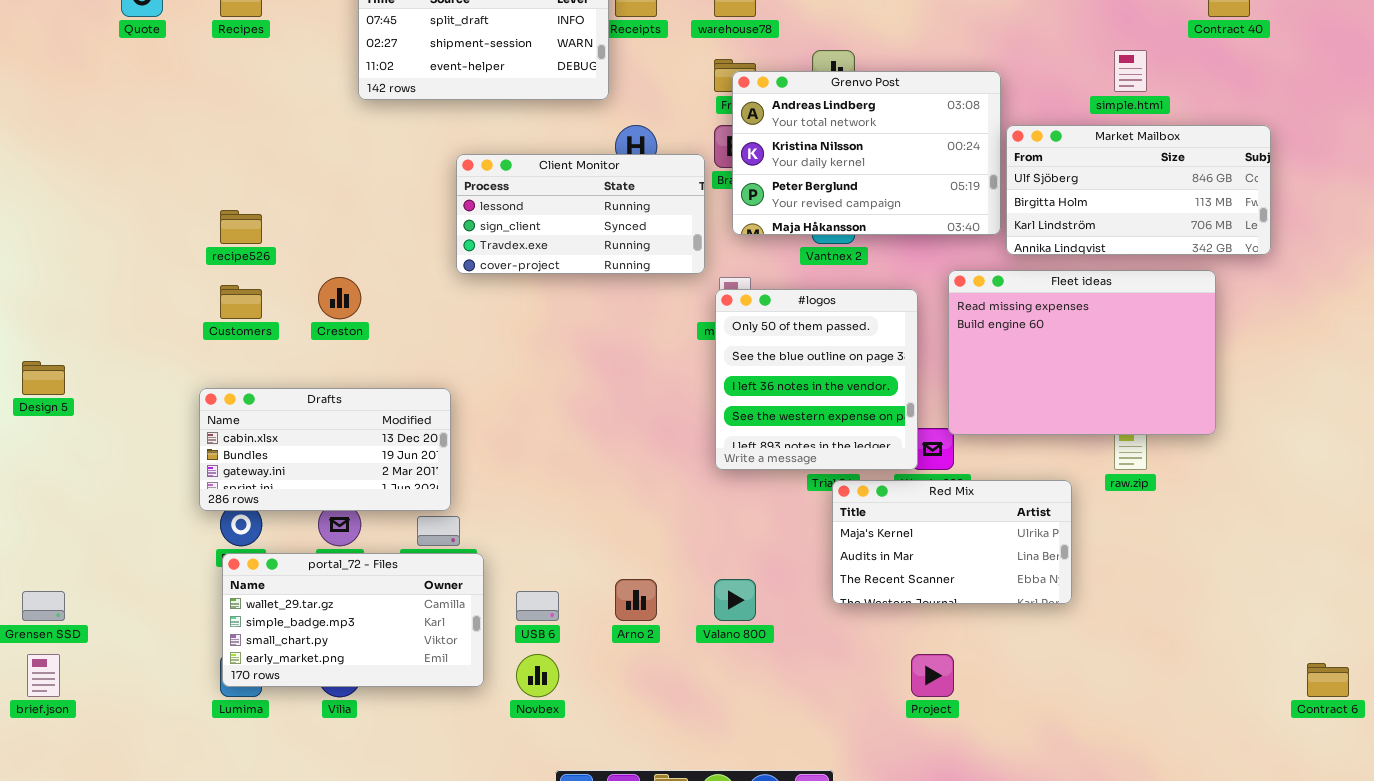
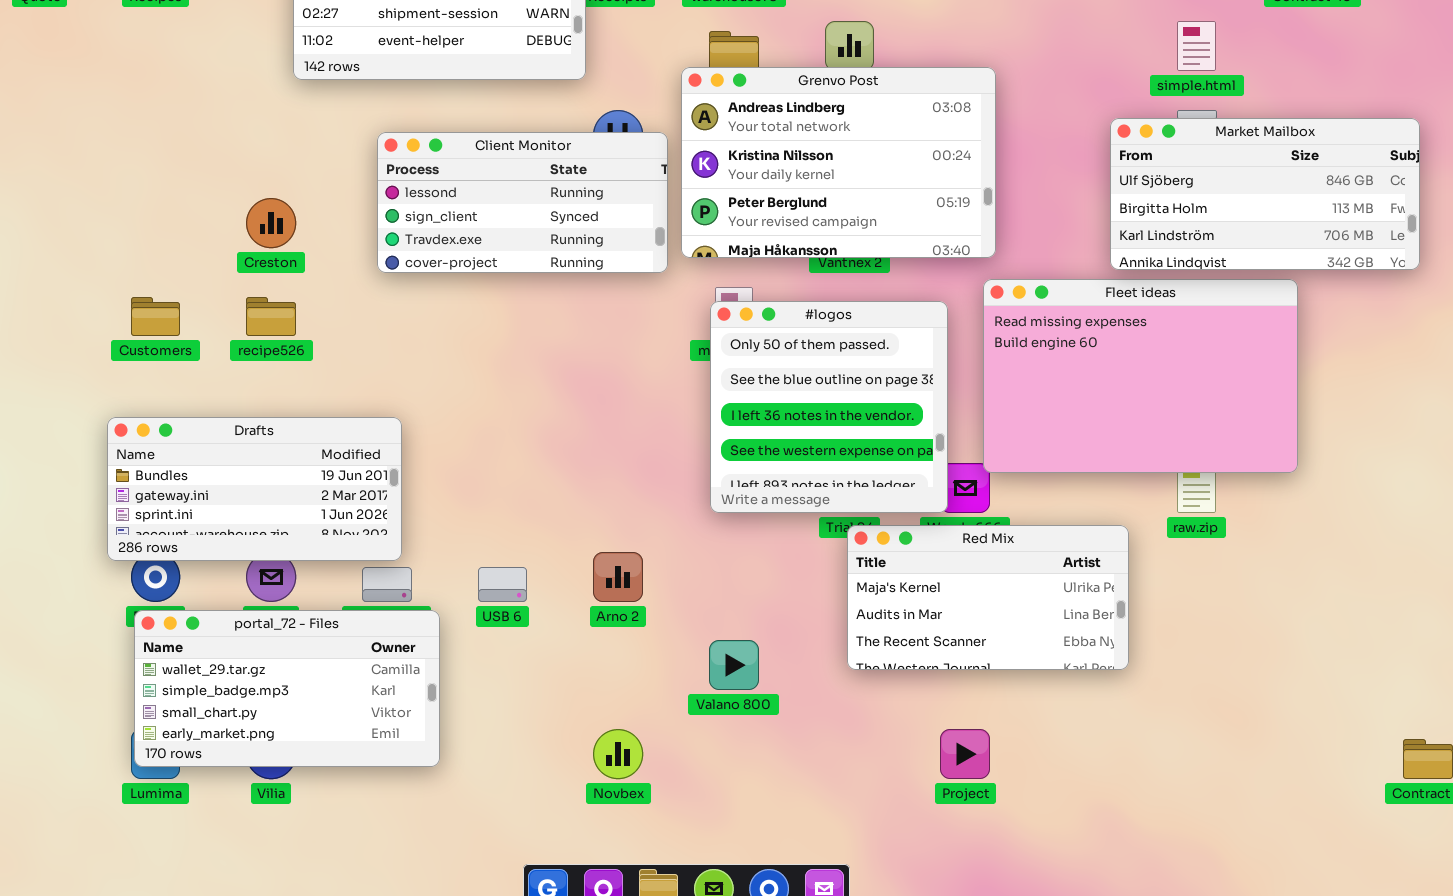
Grenvo Post: [732,71,1001,235] -> [681,67,996,258], moved
Market Mailbox: [1006,125,1271,255] -> [1110,118,1420,270], moved
Client Monitor: [456,154,705,274] -> [377,132,668,273], moved
recipe526: [220,210,262,244] -> [246,297,296,336], moved
Creston: [318,277,361,319] -> [246,198,296,248], moved
Drafts: [199,388,451,511] -> [107,417,402,561], scrolled down 1 row
Arno 2: [615,579,657,621] -> [593,552,643,602], moved
USB 6: [516,591,559,621] -> [478,567,527,602], moved
Novbex: [516,654,559,697] -> [593,729,643,779], moved

